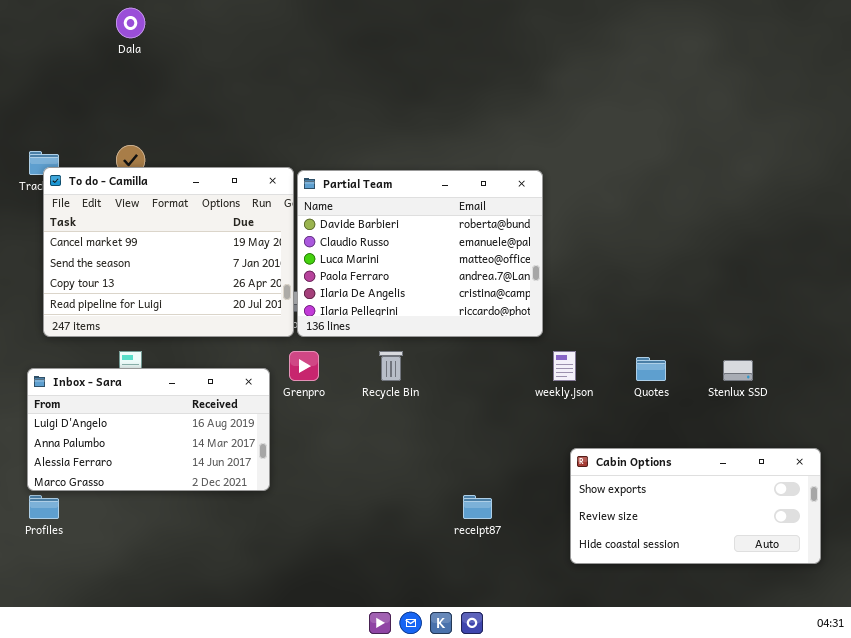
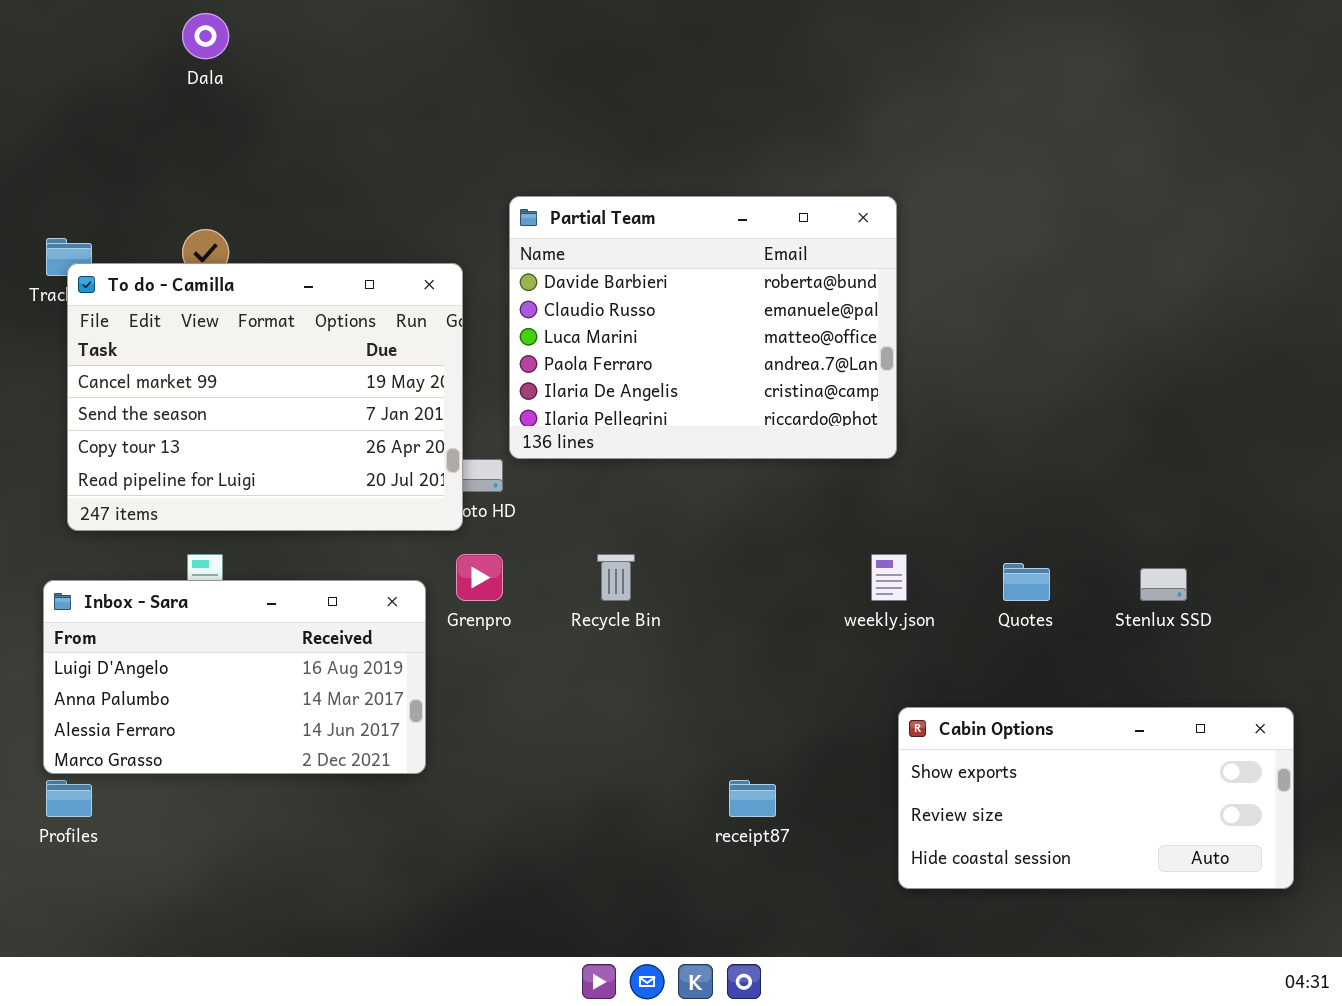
Partial Team: [297,170,543,337] -> [509,196,897,459], moved

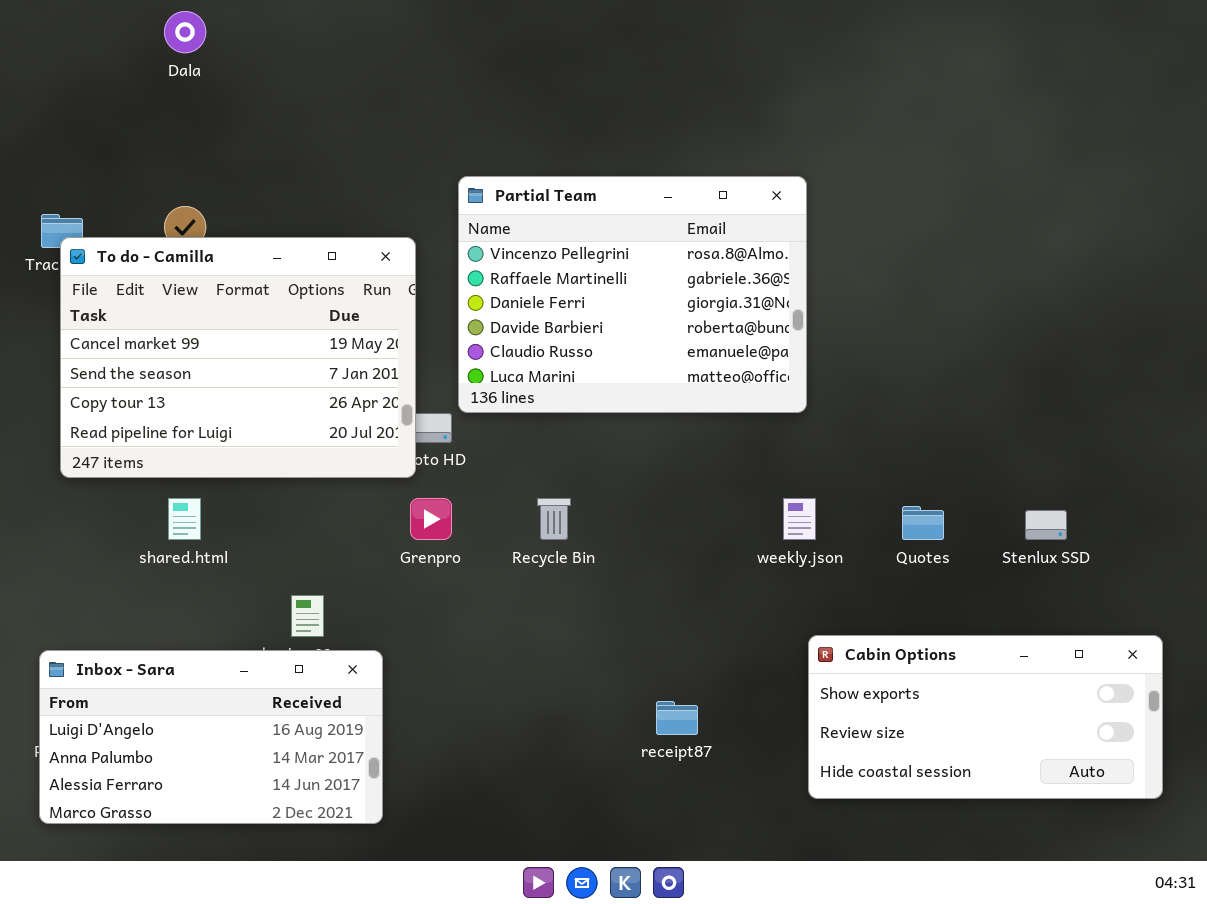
Partial Team: [509,196,897,459] -> [458,176,807,413], scrolled up 3 rows
Inbox - Sara: [43,580,426,774] -> [39,650,383,824], moved

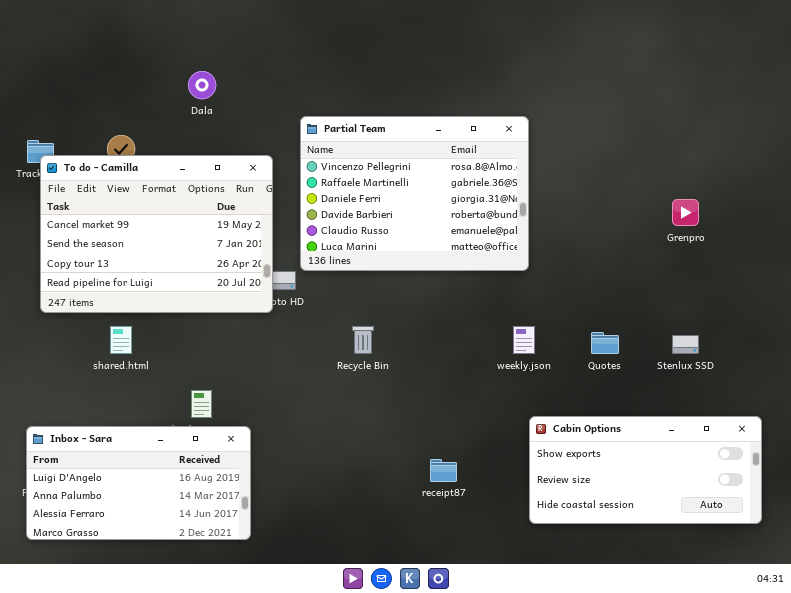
Dala: [164,11,206,53] -> [188,71,216,99], moved
Grenpro: [410,498,452,540] -> [672,199,699,226], moved

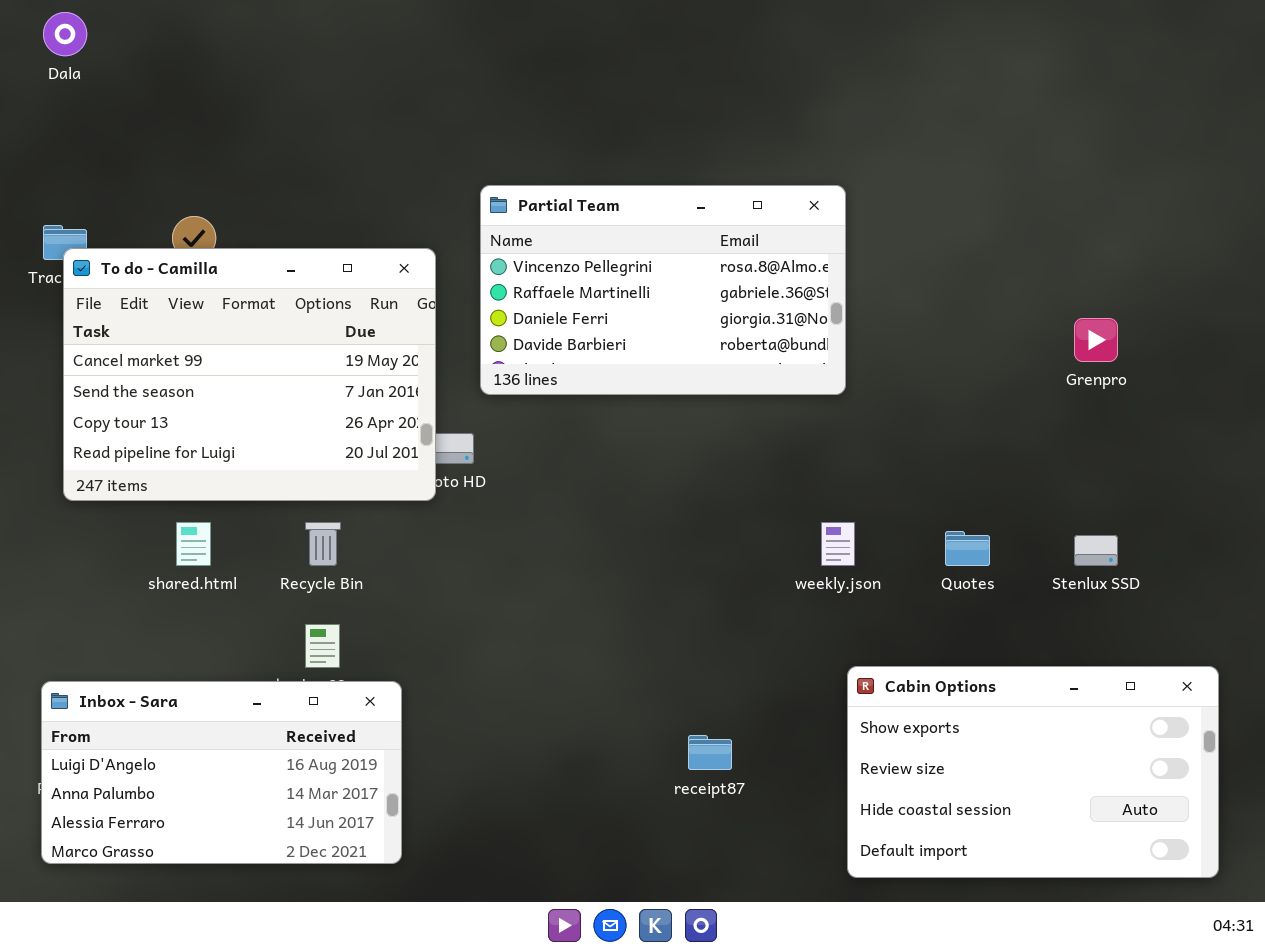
Dala: [188,71,216,99] -> [43,12,87,56], moved
Partial Team: [300,116,529,271] -> [480,185,846,395], resized
Recycle Bin: [352,326,374,354] -> [305,522,341,566], moved
Cabin Options: [529,416,762,524] -> [847,666,1219,878], resized

